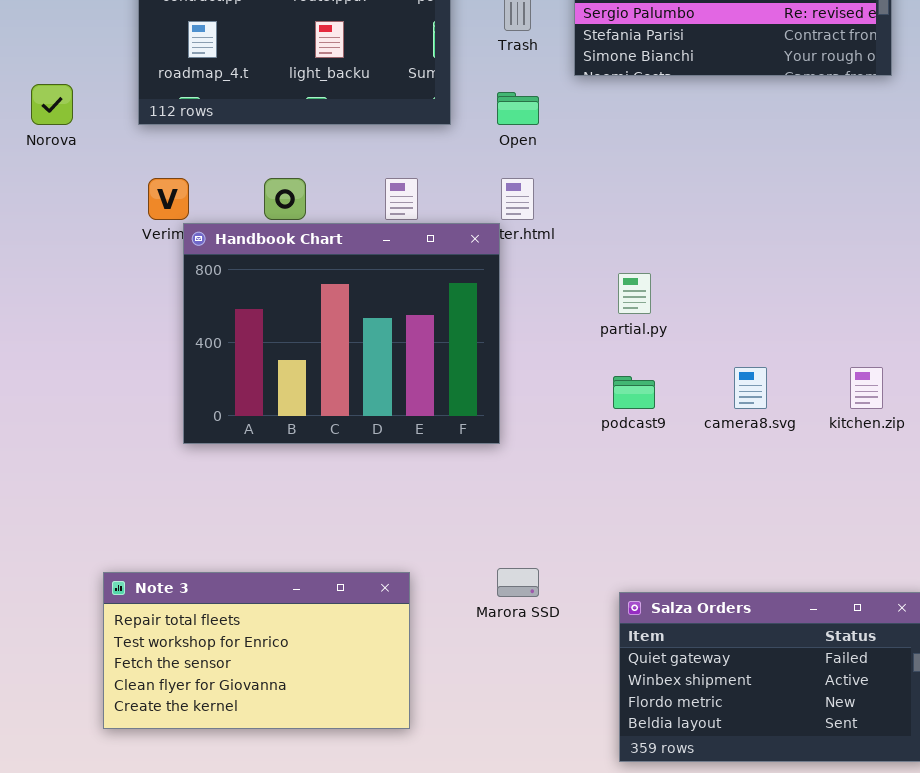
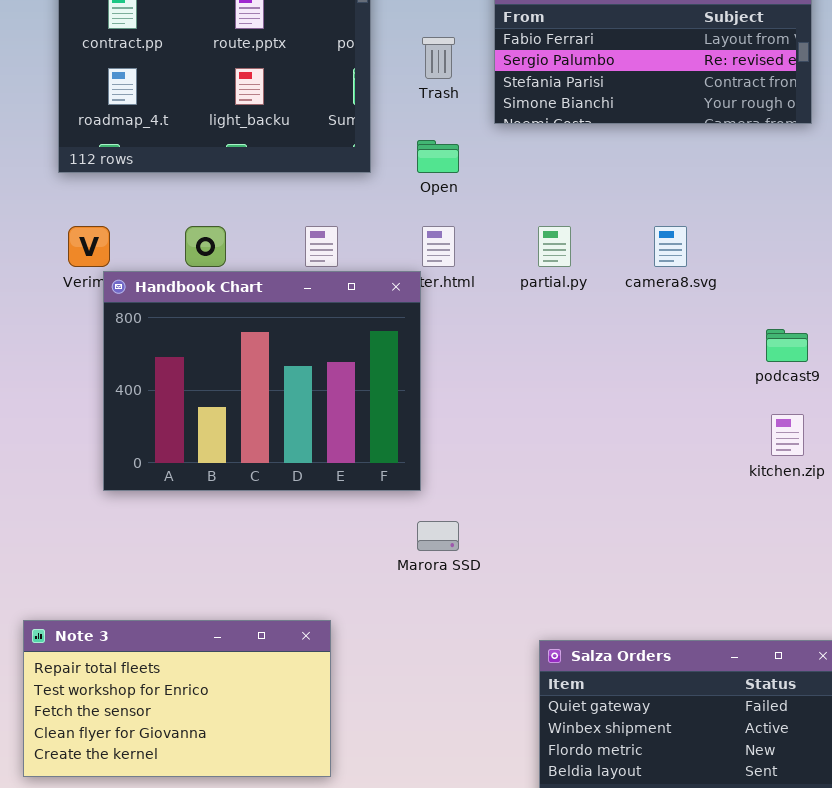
partial.py: [618,273,651,314] -> [538,226,571,267], moved
camera8.svg: [734,367,767,409] -> [654,226,687,267], moved
podcast9: [613,376,655,409] -> [766,329,808,362], moved
Marora SSD: [497,568,539,597] -> [417,521,459,551], moved

